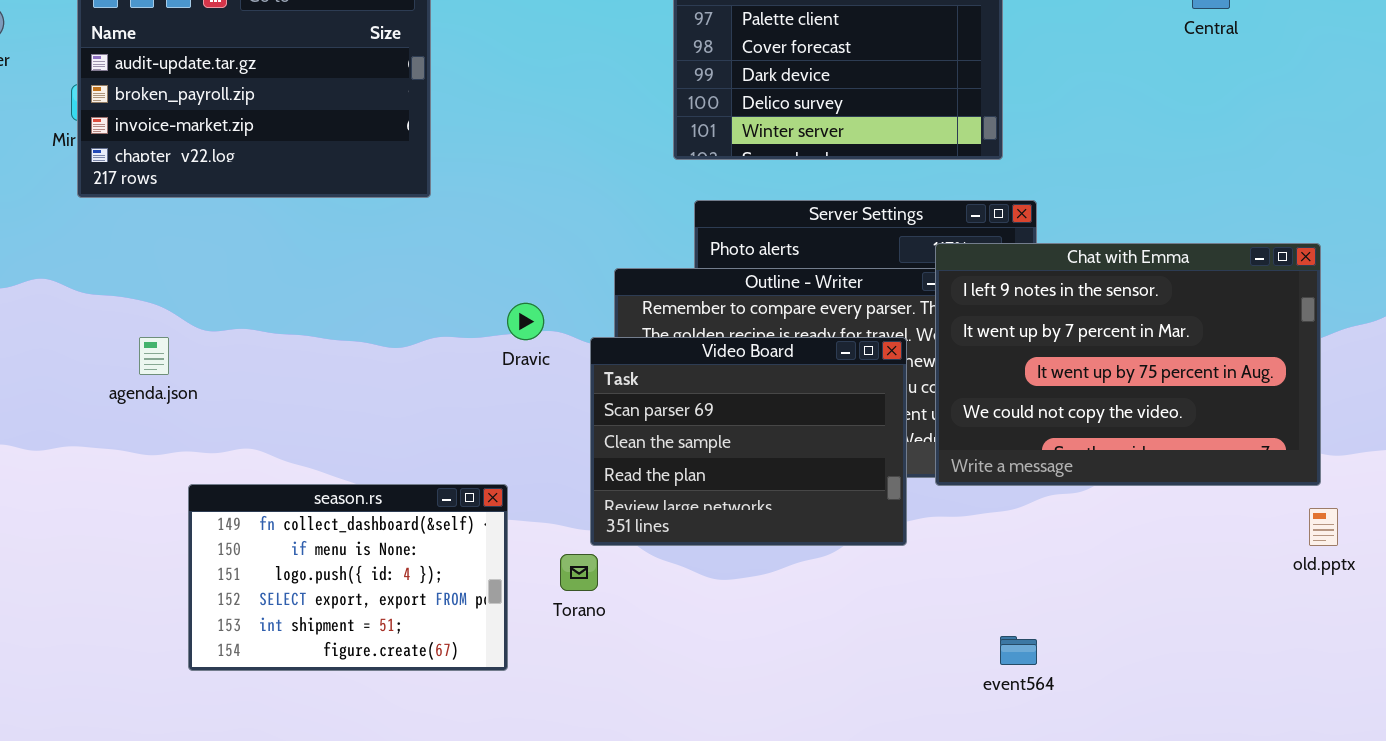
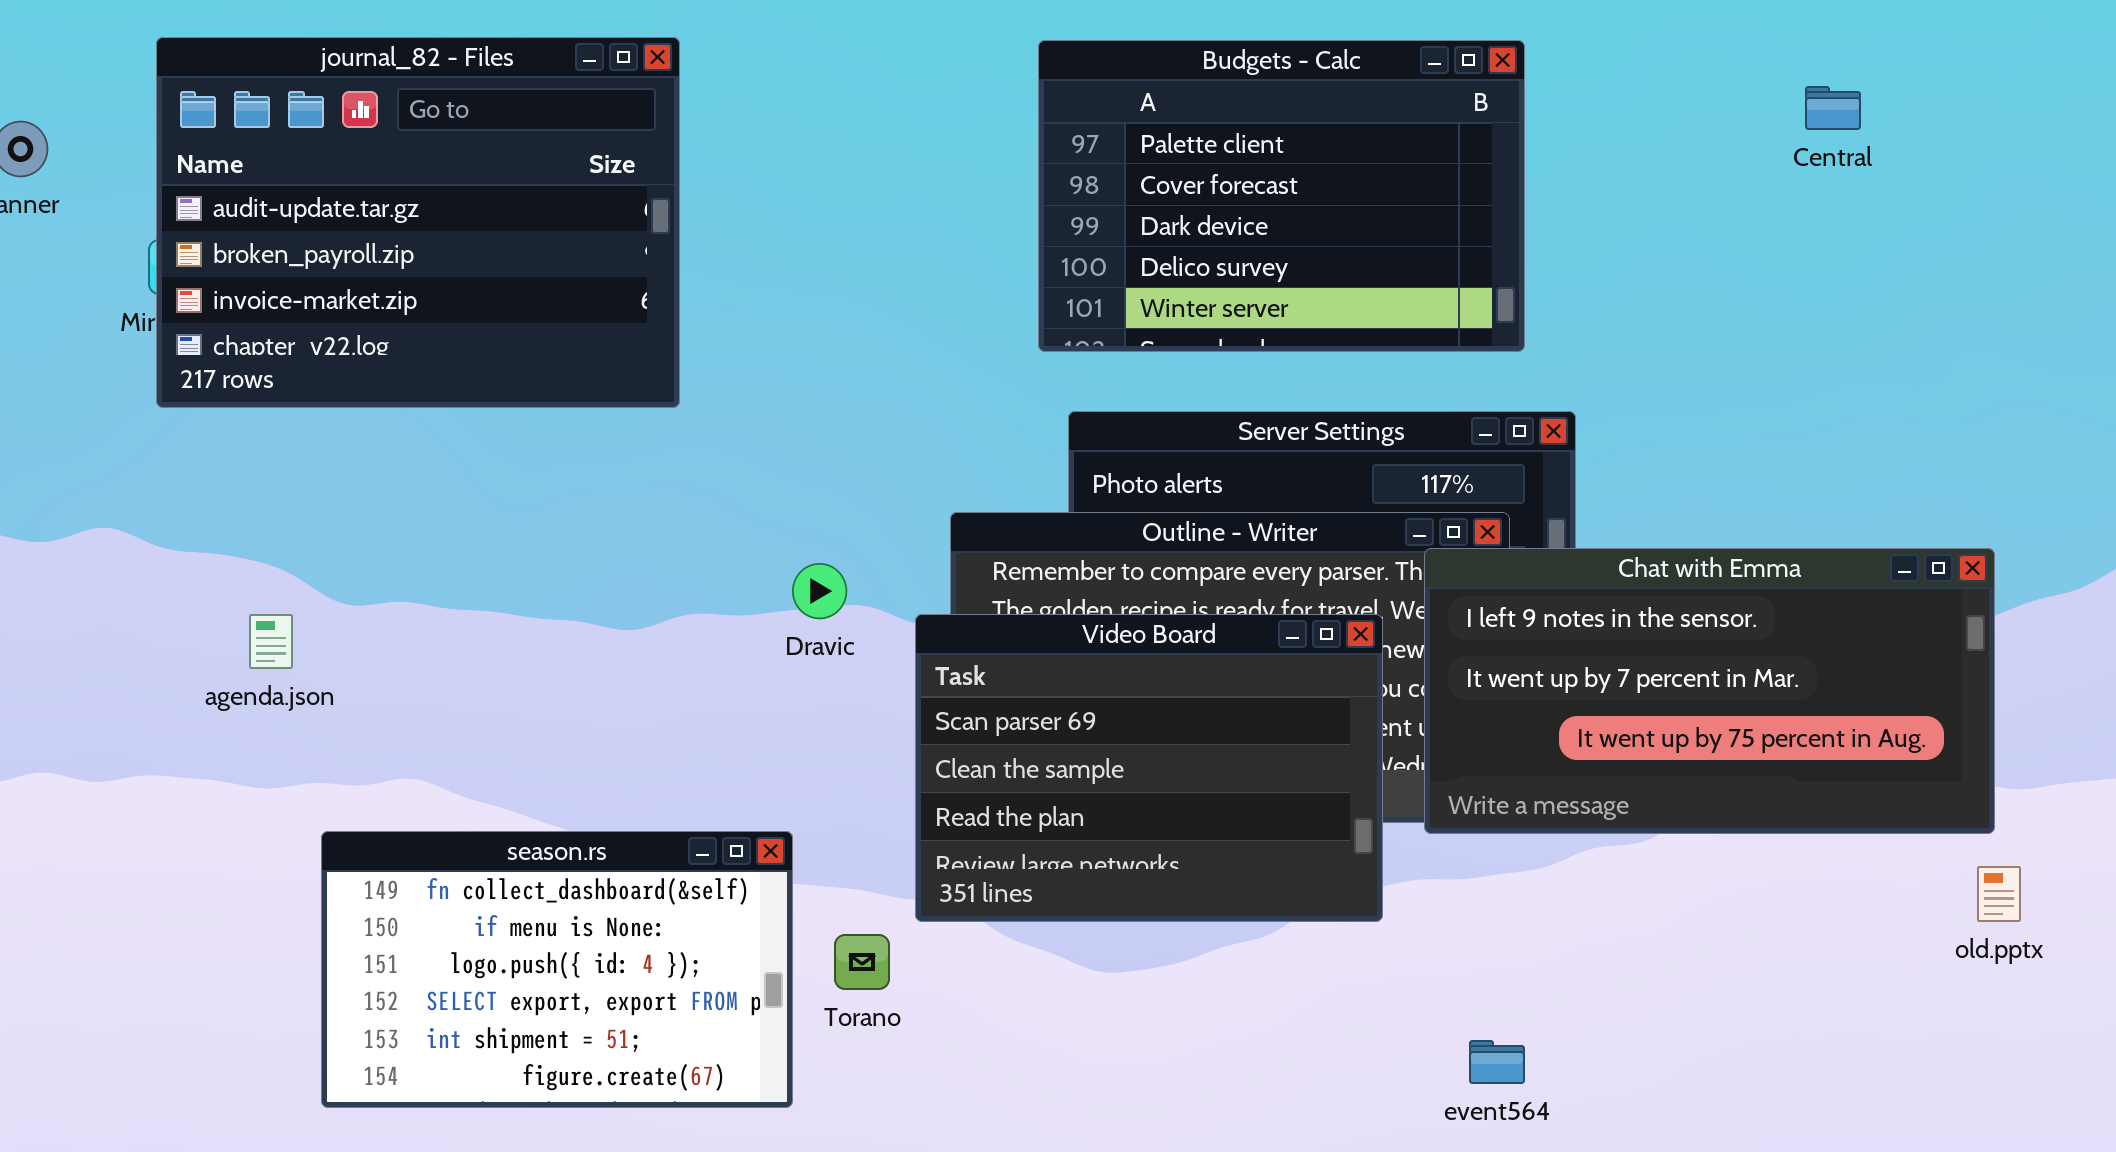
Chat with Emma: [935,243,1321,486] -> [1424,548,1995,834], resized
Torano: [560,554,598,591] -> [834,934,890,990], moved
event564: [1000,636,1037,665] -> [1469,1040,1525,1084], moved

